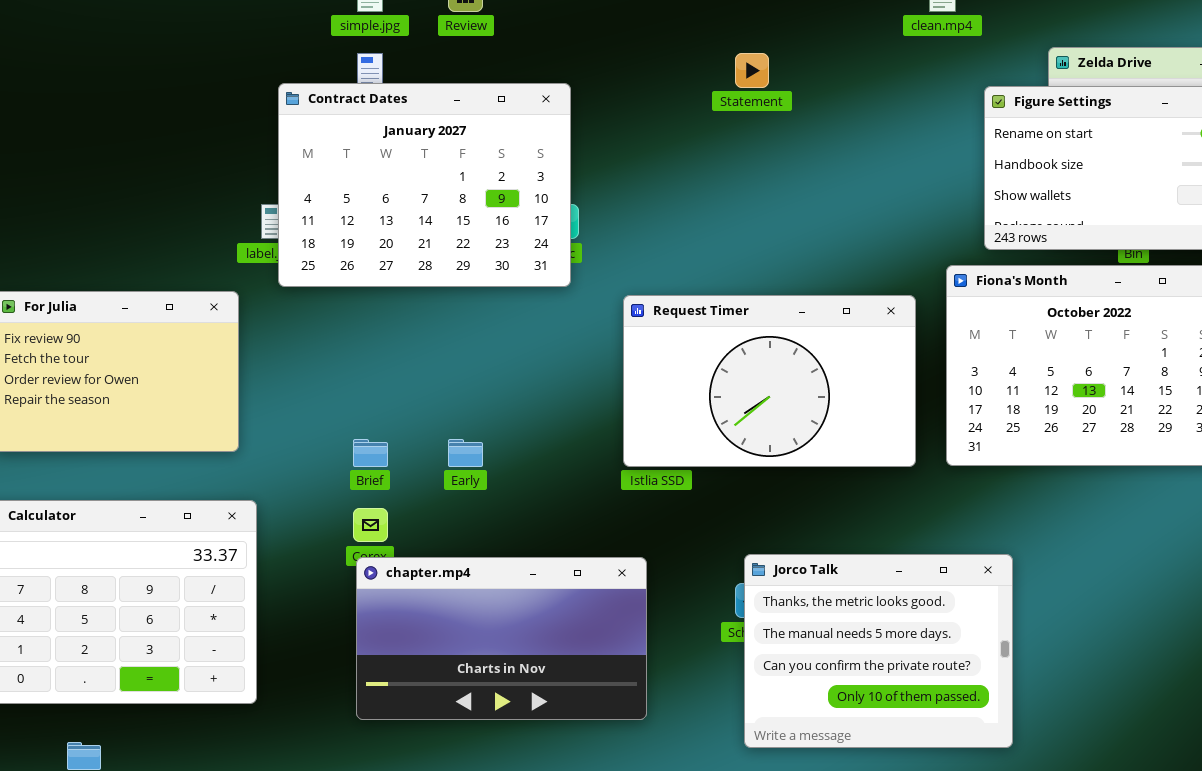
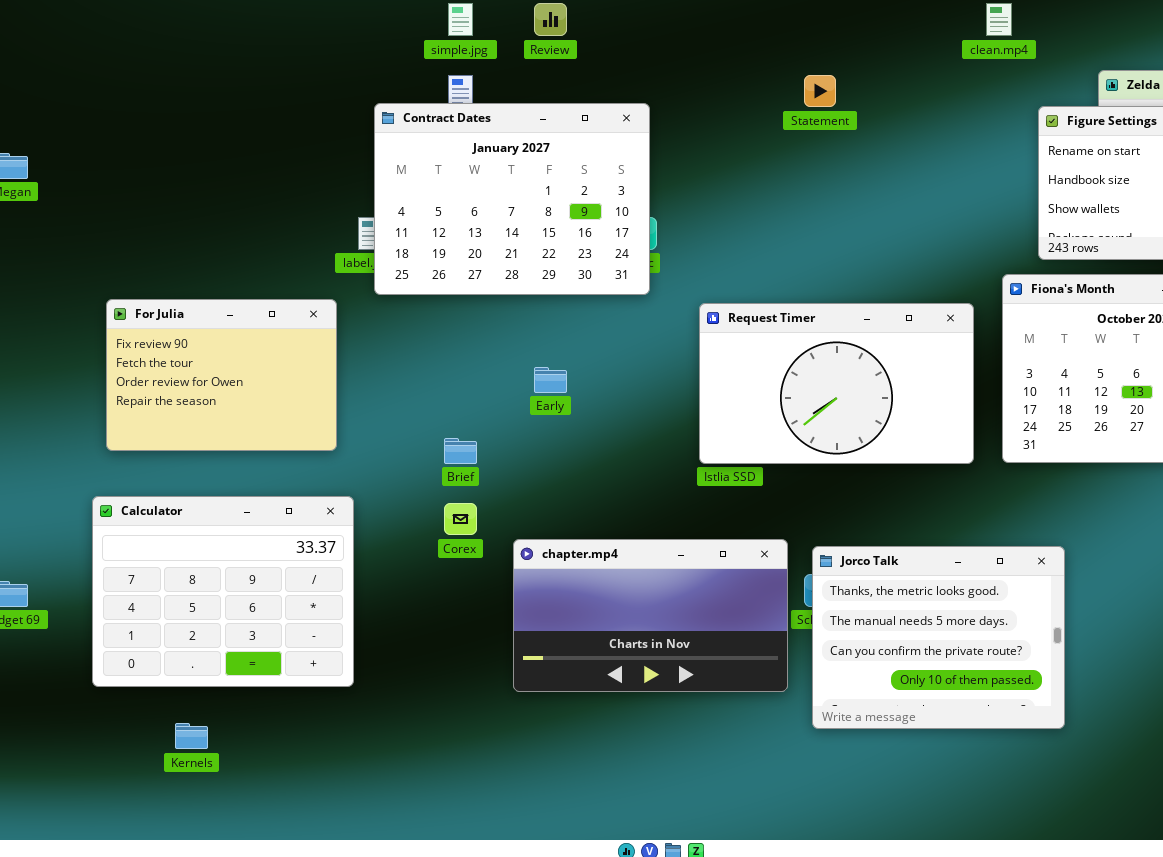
Early: [448,439,483,467] -> [534,367,567,393], moved
chapter.mp4: [356,557,647,720] -> [513,539,788,692], moved

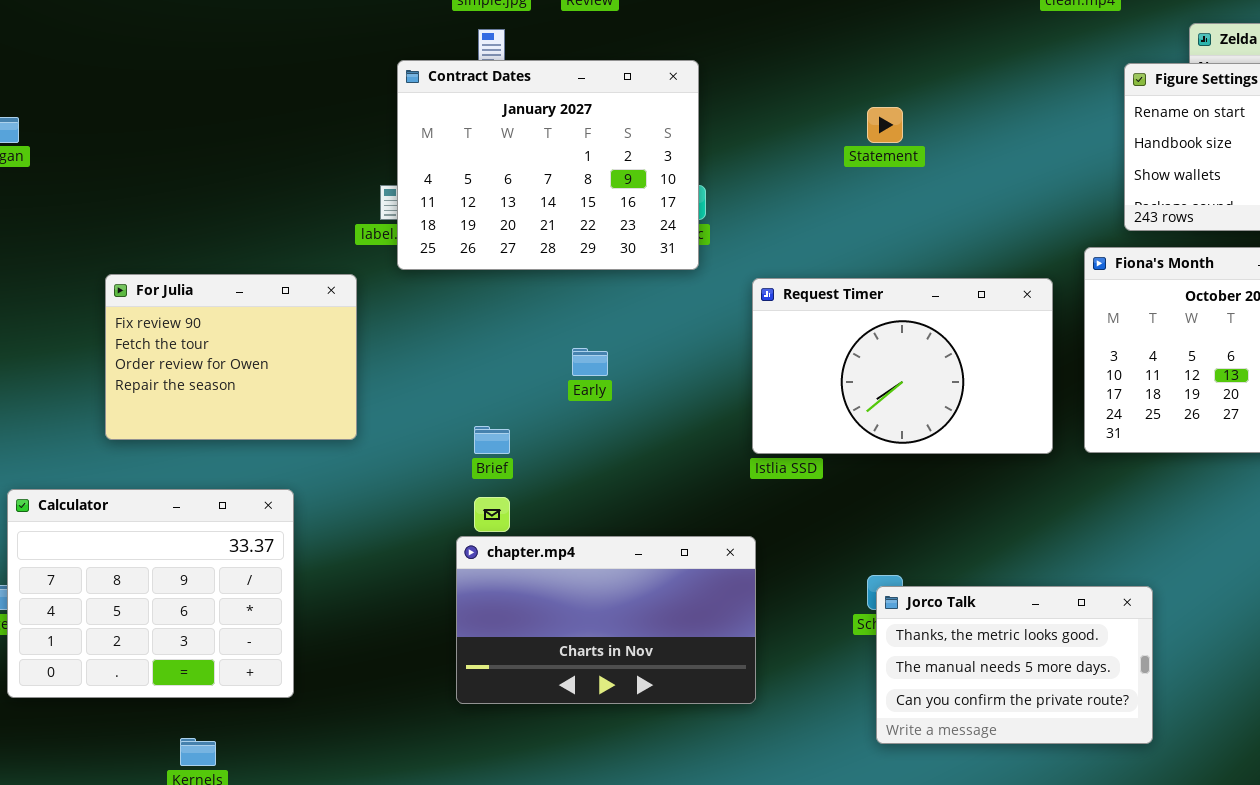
Statement: [804,75,836,107] -> [867,107,903,143], moved
Calculator: [92,496,354,687] -> [7,489,294,698], moved
chapter.mp4: [513,539,788,692] -> [456,536,756,704], moved
Jorco Talk: [812,546,1065,729] -> [876,586,1153,744], resized

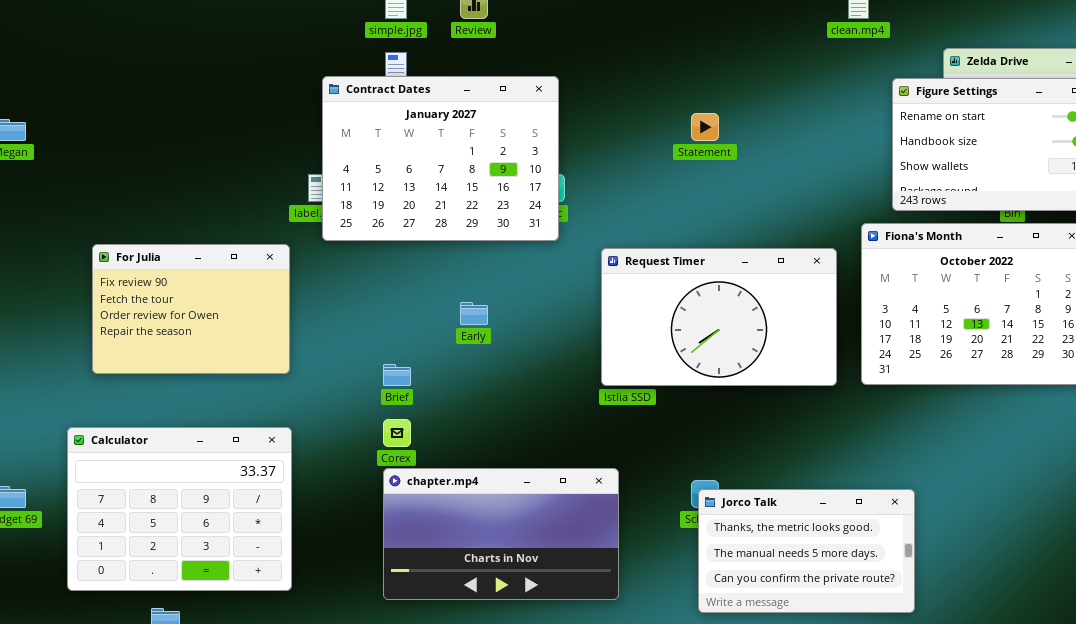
Calculator: [7,489,294,698] -> [67,427,292,591], moved
chapter.mp4: [456,536,756,704] -> [383,468,619,600], moved

